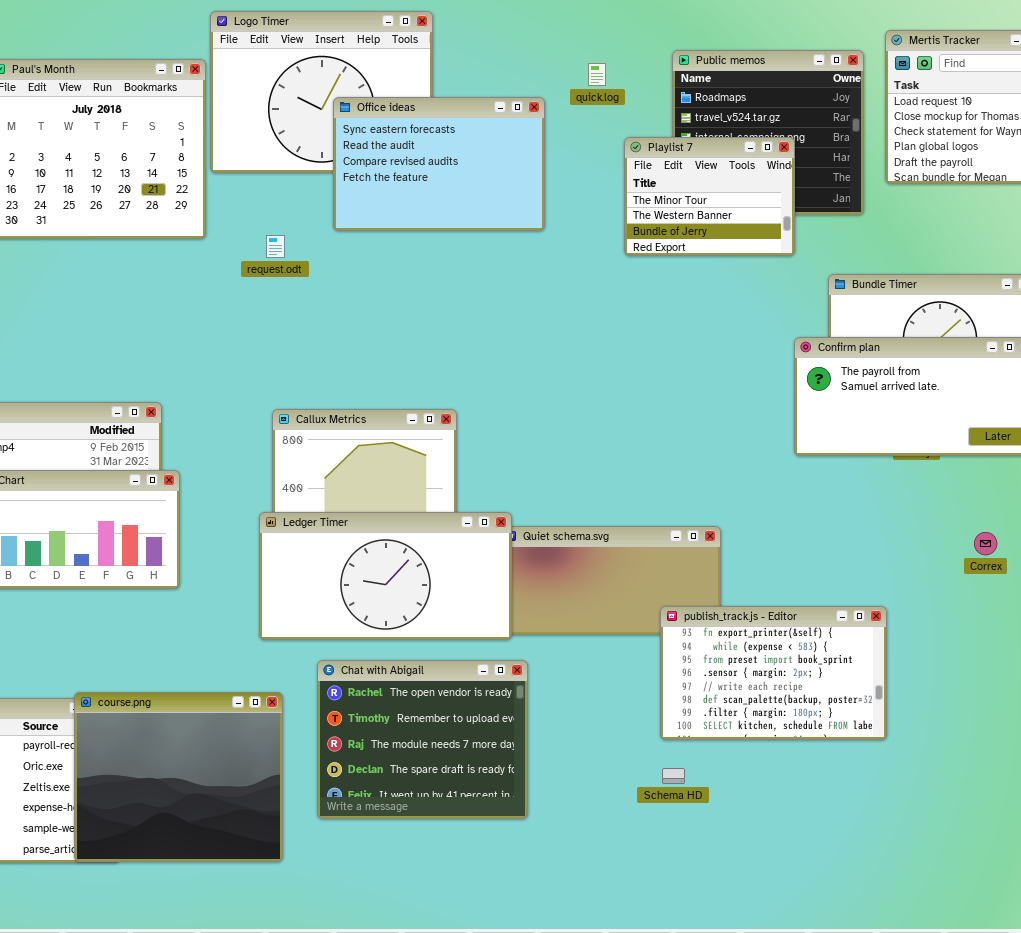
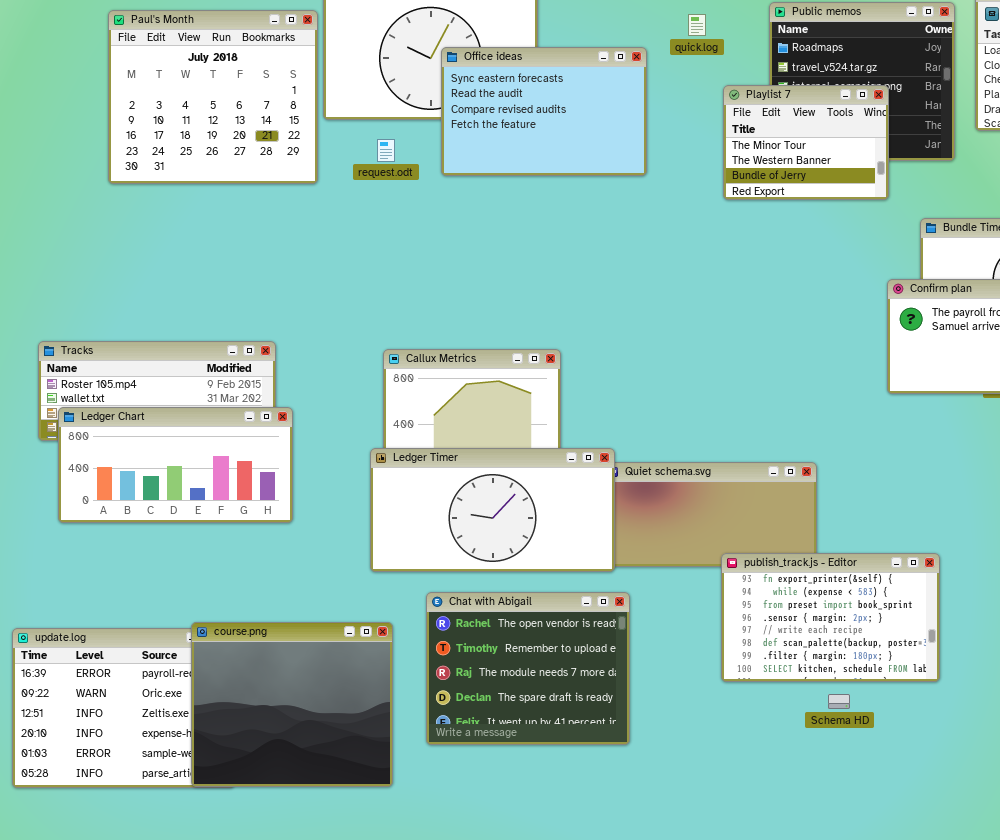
request.odt: [266,235,285,258] -> [377,139,395,162], moved
publish_track.js - Editor: [660,606,887,740] -> [721,553,940,682], moved
Schema HD: [662,768,685,784] -> [828,694,850,709], moved

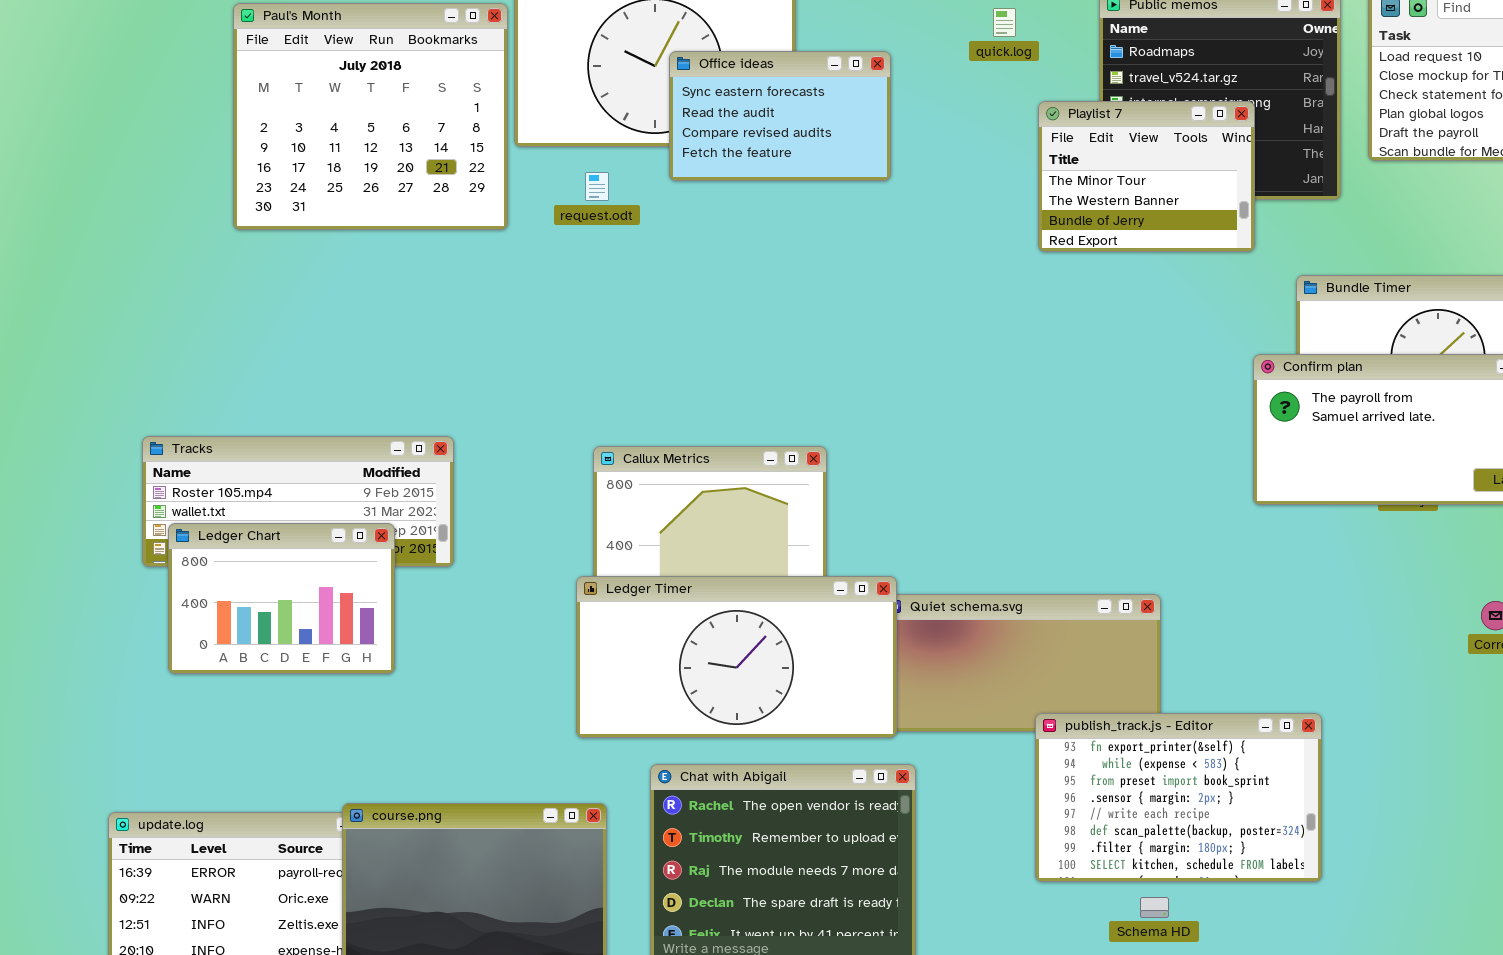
Office ideas: [441,47,647,176] -> [669,51,891,181], resized
Ledger Chart: [58,407,293,523] -> [168,523,395,674], resized
Schema HD: [828,694,850,709] -> [1140,897,1169,918], moved

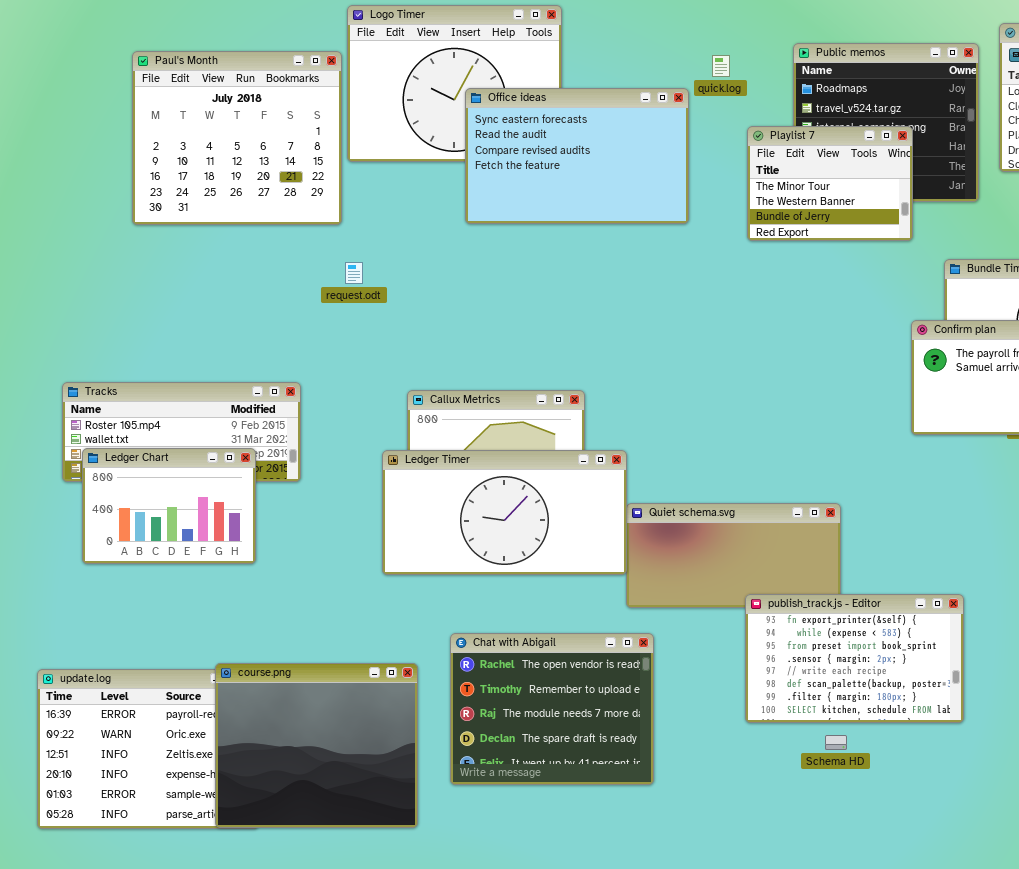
Office ideas: [669,51,891,181] -> [465,88,689,224], resized
request.odt: [585,172,609,201] -> [345,262,363,284], moved
Ledger Timer: [576,576,897,738] -> [382,450,627,575], moved

